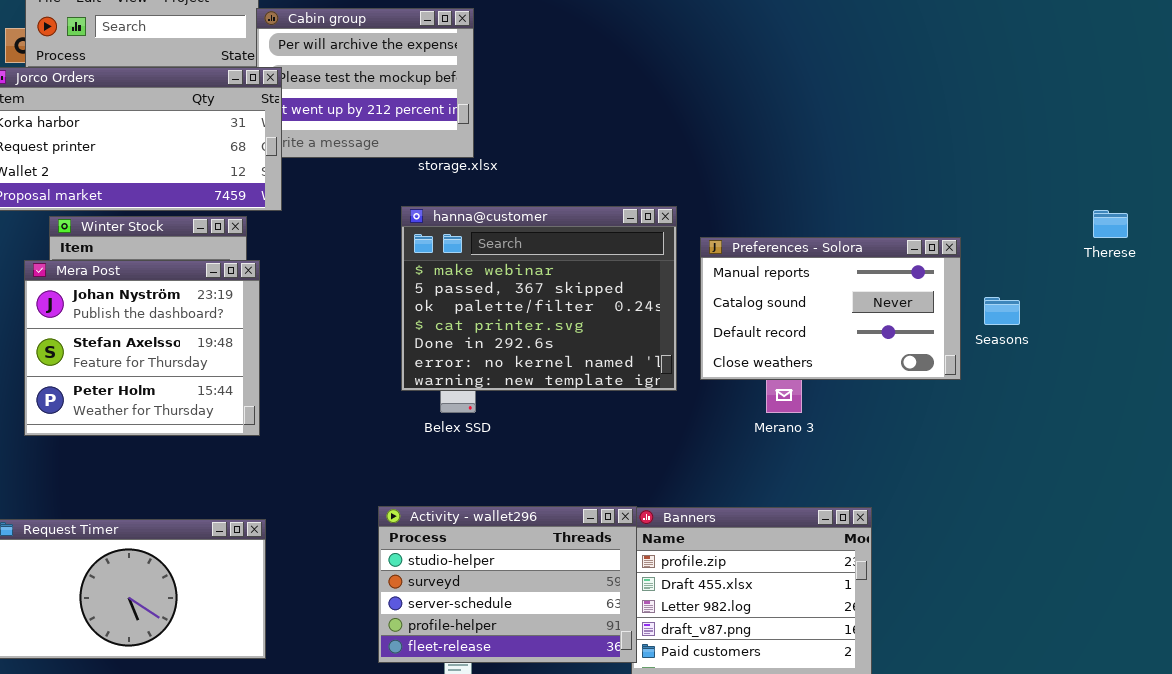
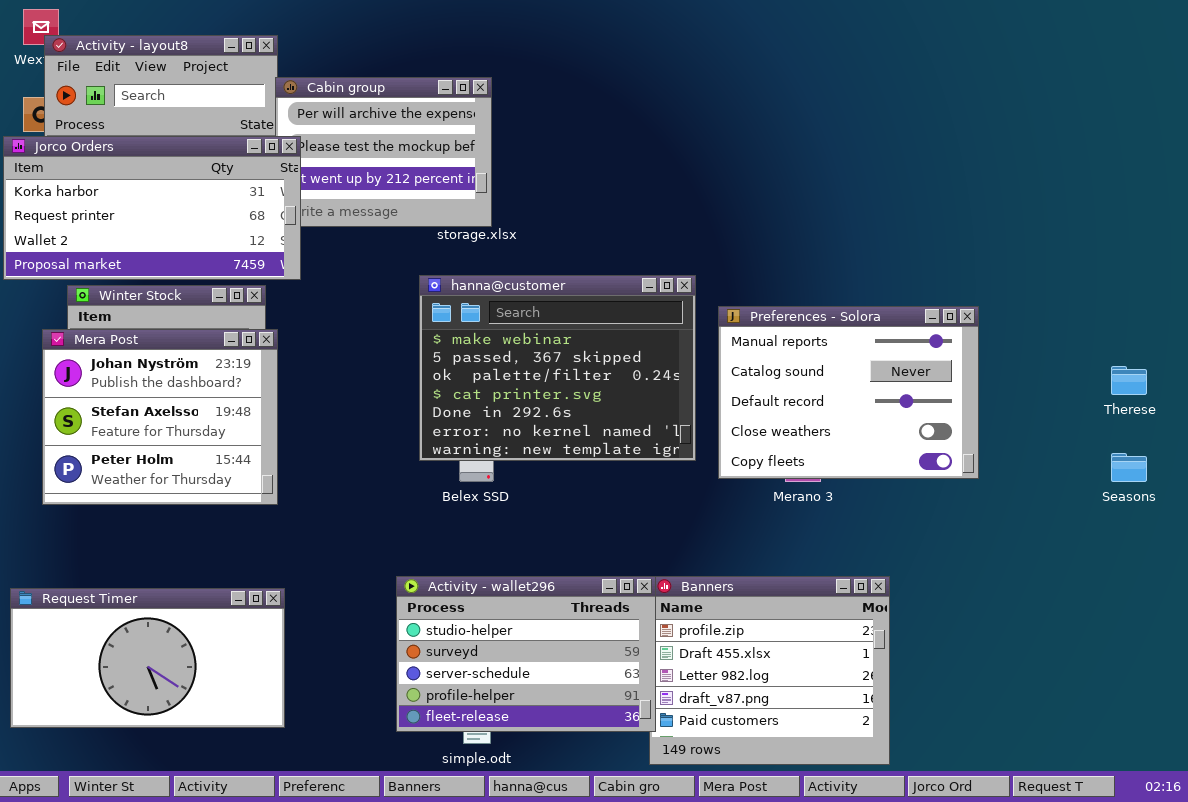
Therese: [1093,210,1128,238] -> [1111,366,1147,395], moved
Preferences - Solora: [700,237,961,380] -> [718,306,979,479], resized
Seasons: [984,297,1020,325] -> [1111,453,1147,482], moved

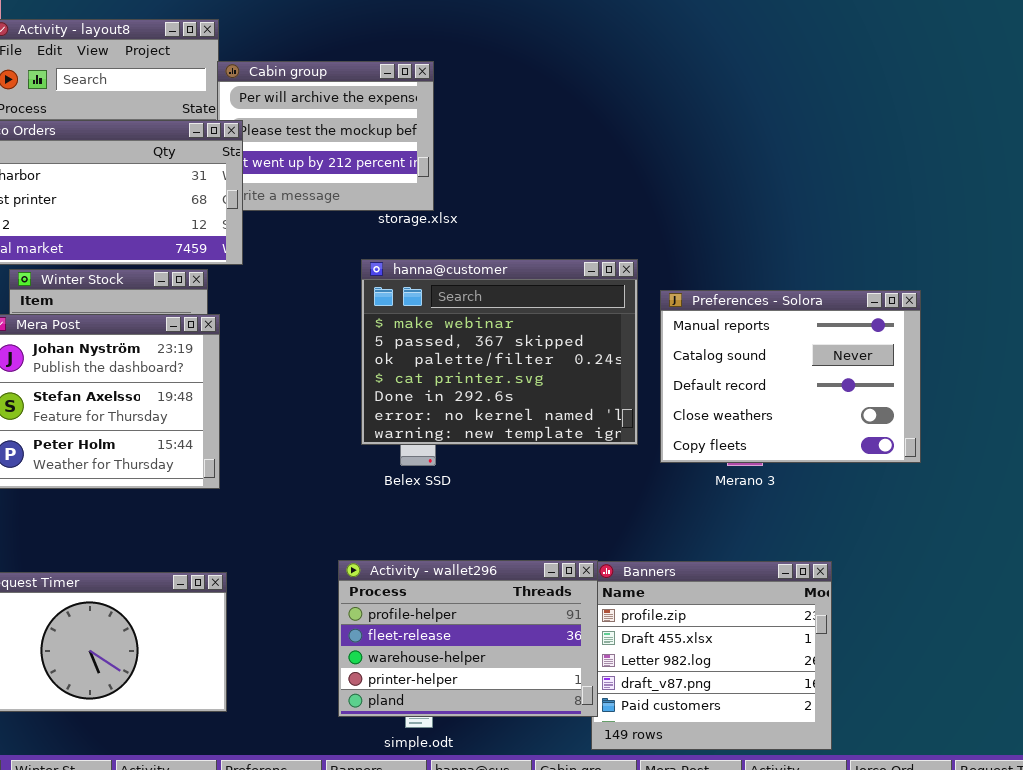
Activity - wallet296: [396,576,656,732] -> [338,560,598,717], scrolled down 3 rows

